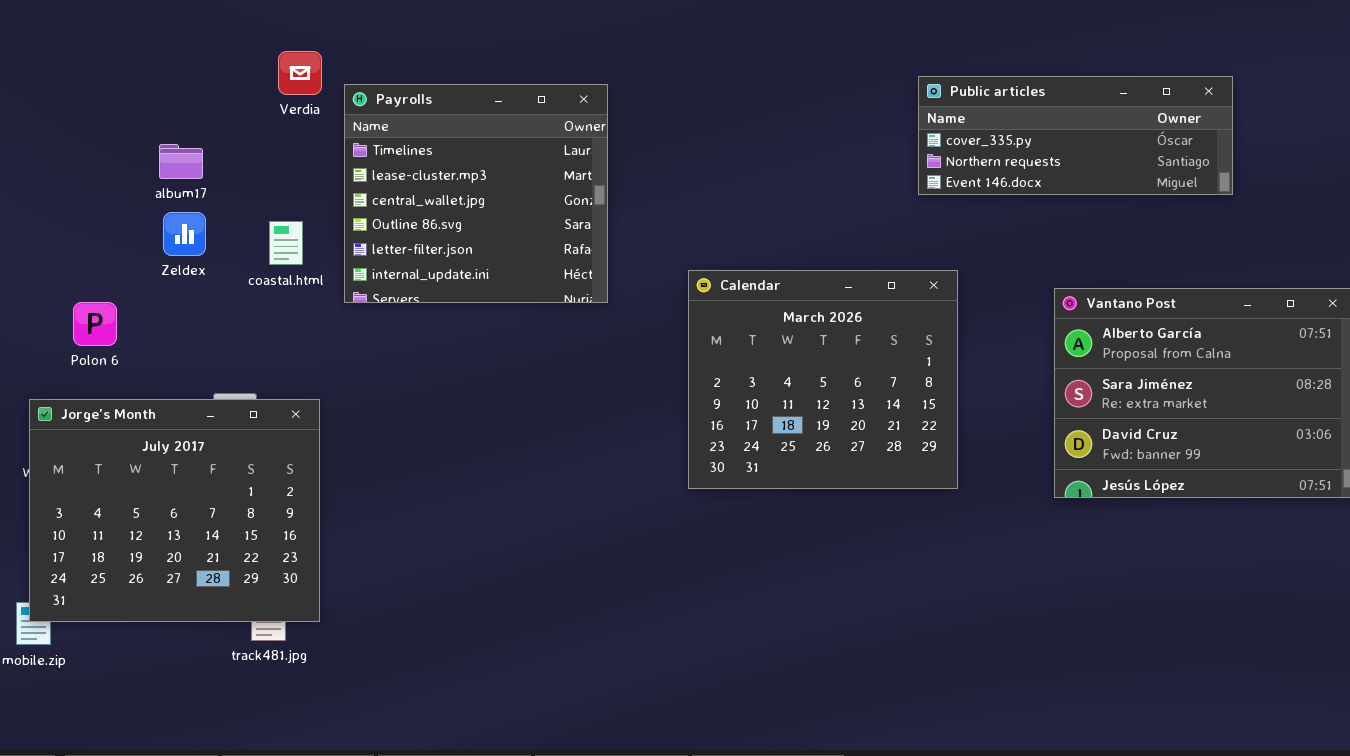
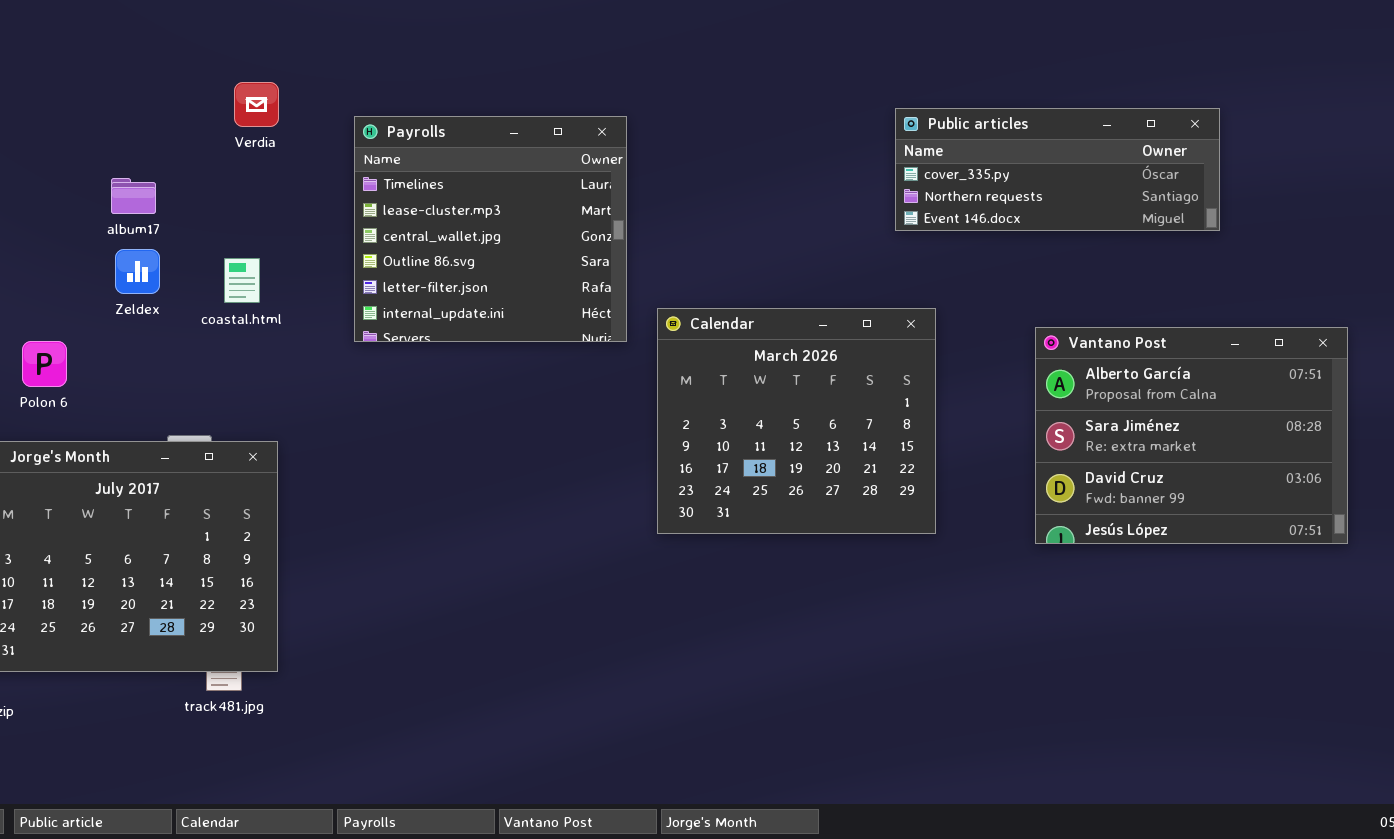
Payrolls: [344,84,608,303] -> [354,116,627,342], moved

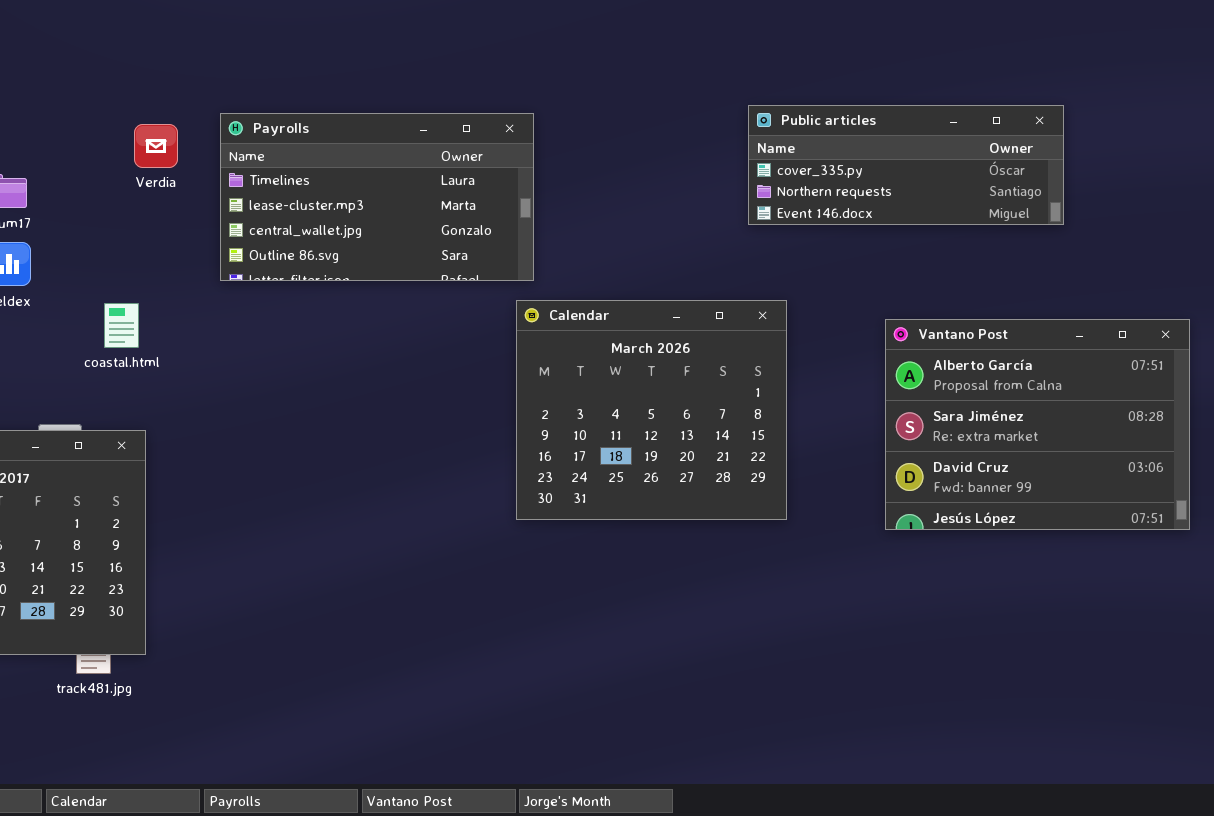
Verdia: [234,82,279,127] -> [134,124,178,168], moved
Payrolls: [354,116,627,342] -> [220,113,534,281], resized
coastal.html: [224,258,260,303] -> [104,303,139,348], moved

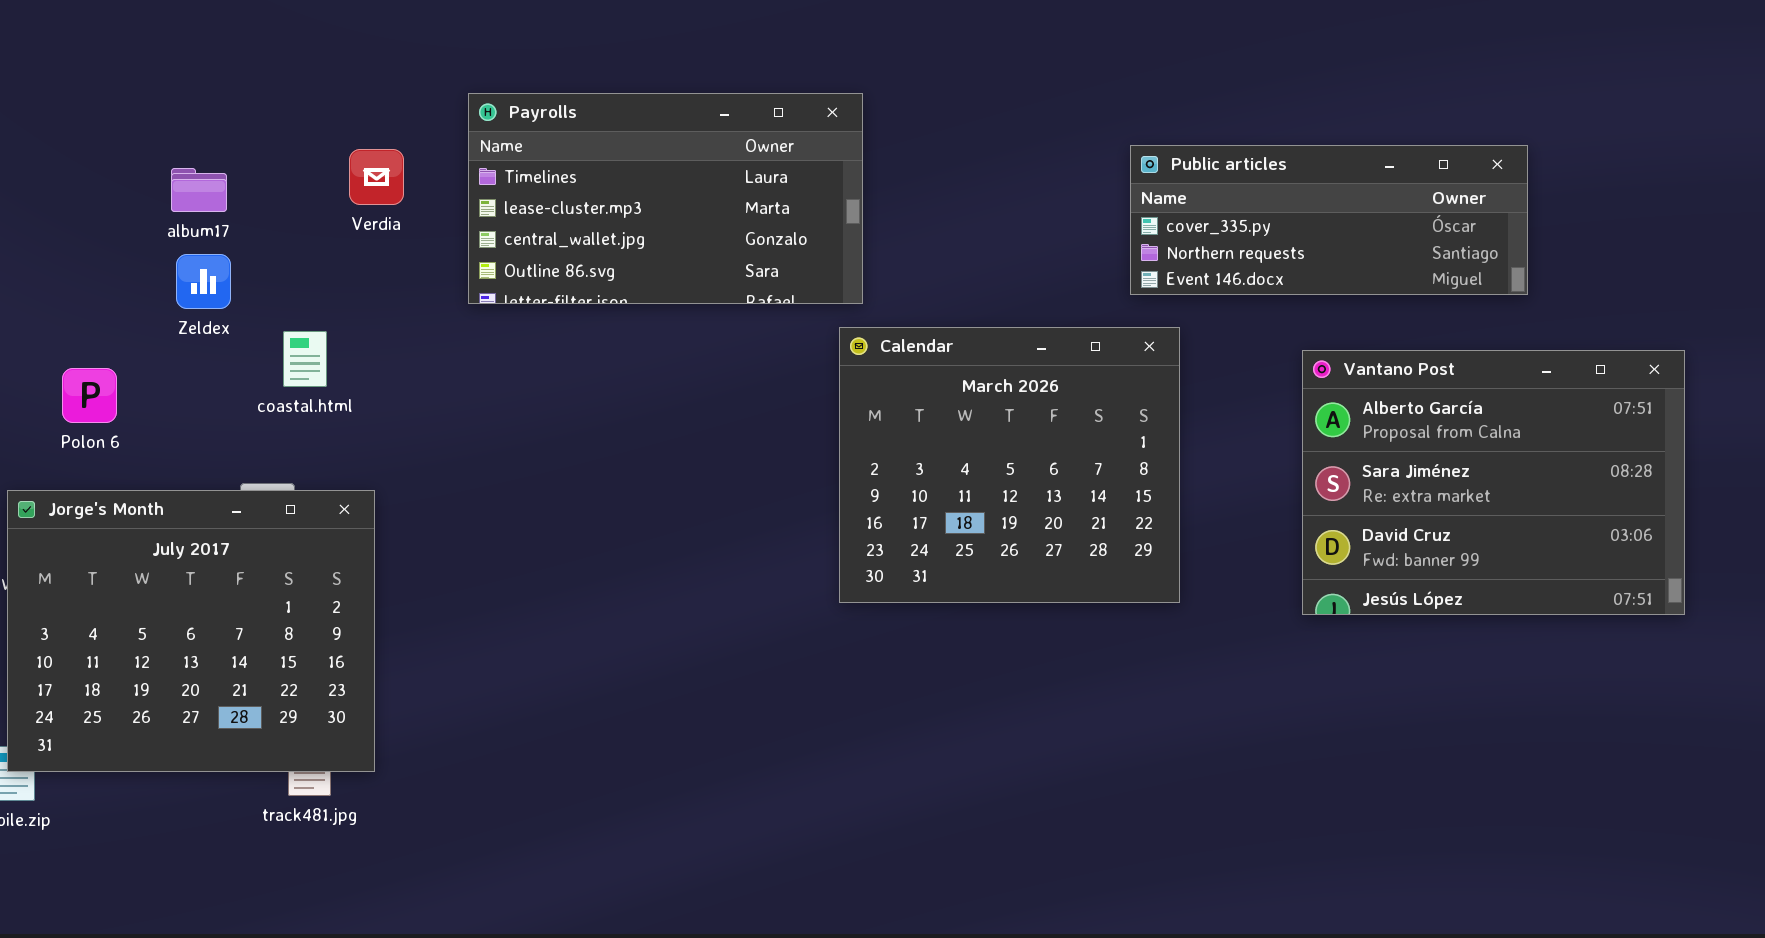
Public articles: [748,105,1064,225] -> [1130,145,1528,295], moved
Verdia: [134,124,178,168] -> [349,149,404,205], moved
coastal.html: [104,303,139,348] -> [283,331,327,387], moved

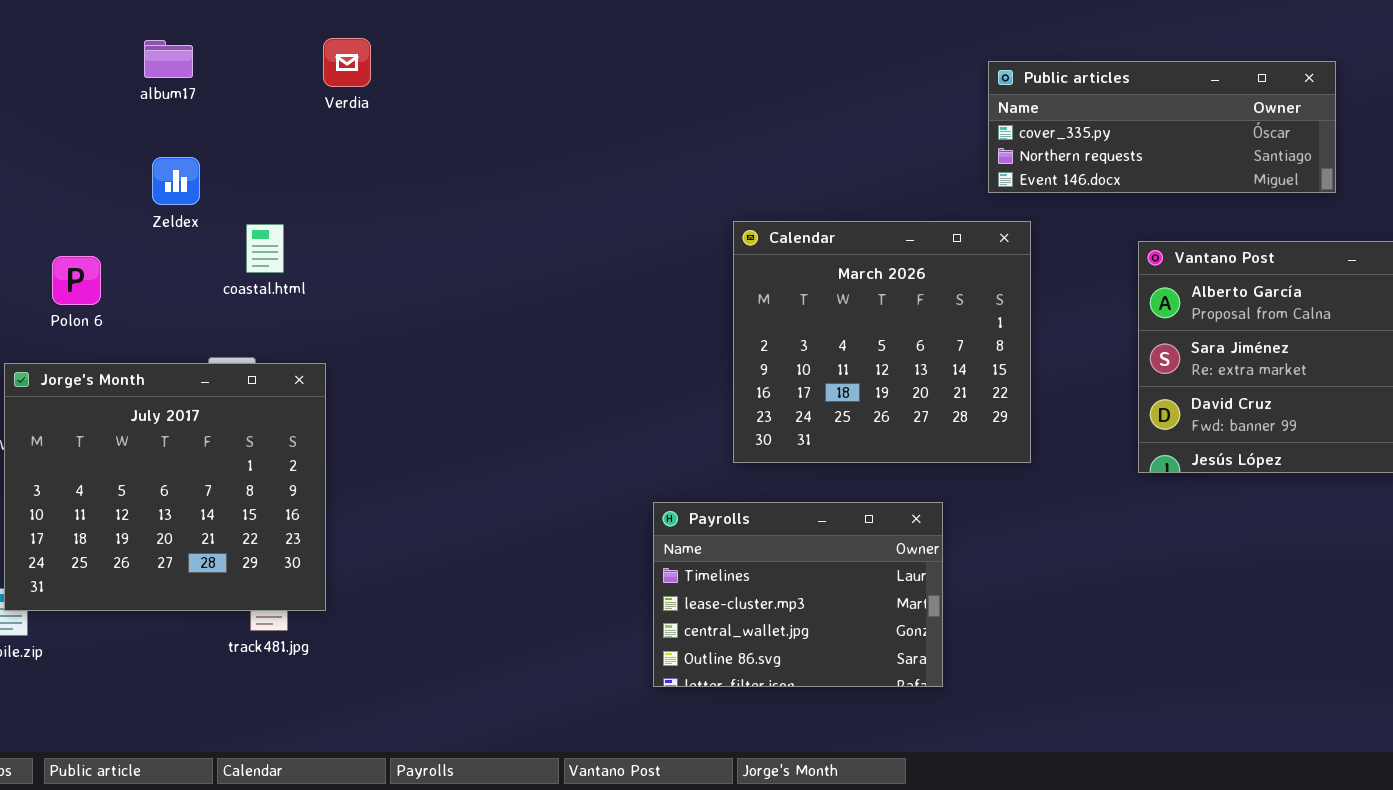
Payrolls: [468,93,863,304] -> [653,502,943,687], moved, resized
Verdia: [349,149,404,205] -> [323,38,371,87], moved
album17: [171,168,227,212] -> [144,40,193,78], moved

